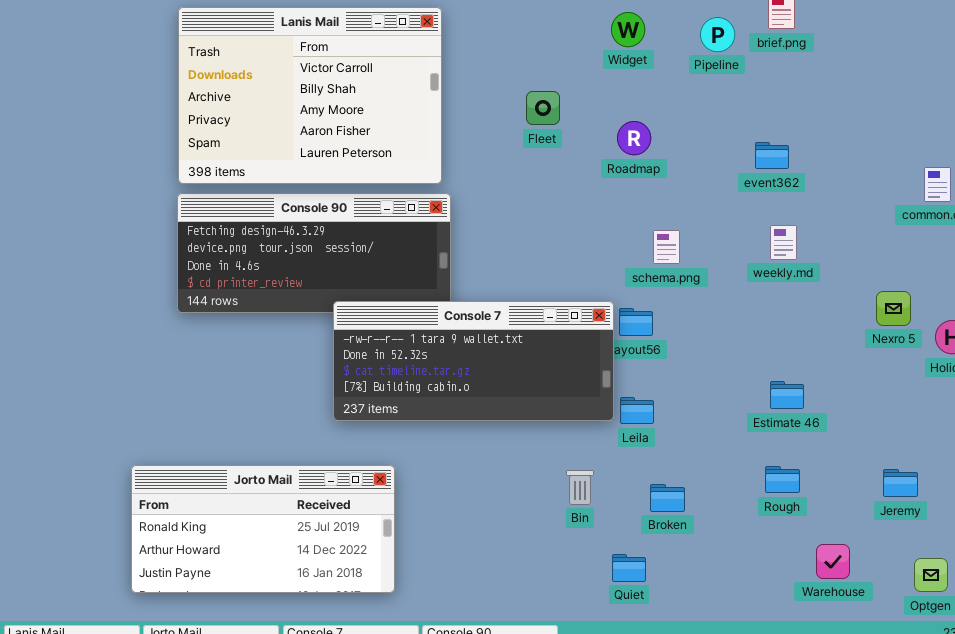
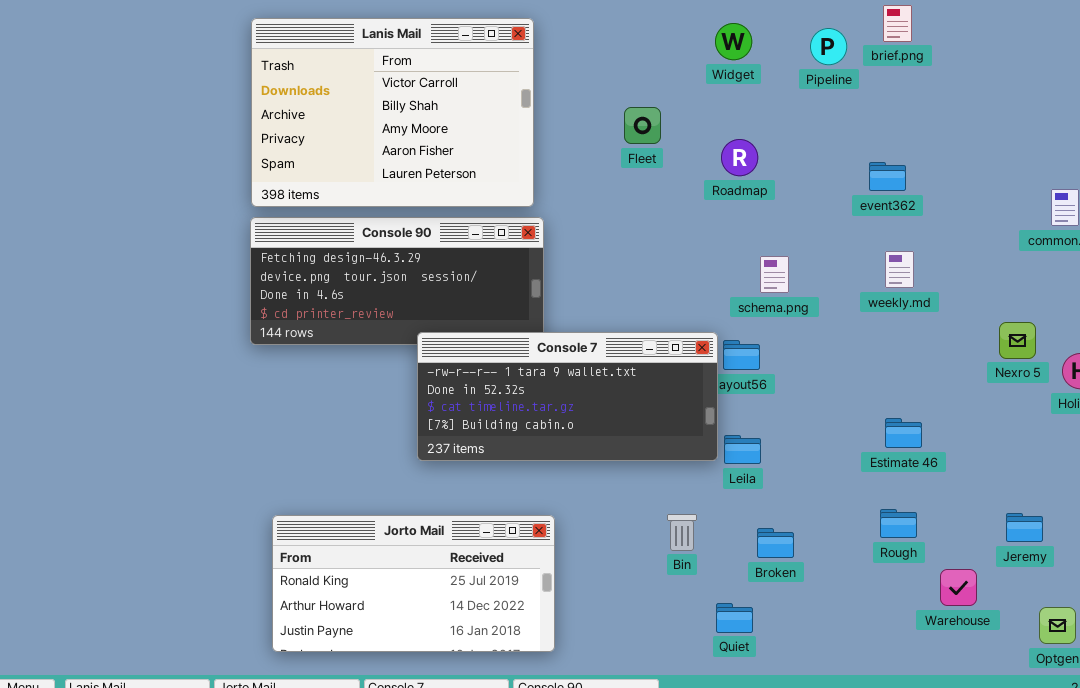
Jorto Mail: [131,465,395,593] -> [272,515,555,652], moved
Warehouse: [816,544,850,579] -> [940,569,977,606], moved

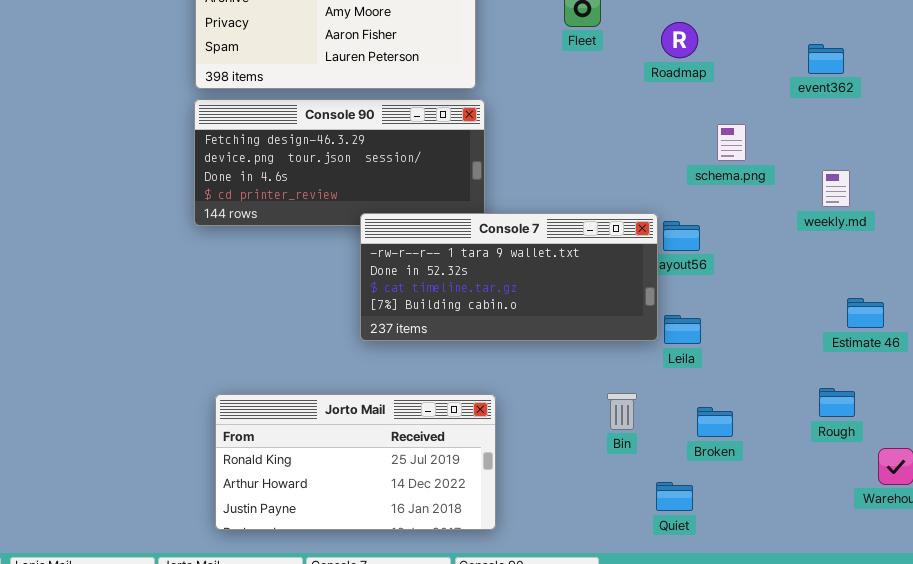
weekly.md: [885,251,914,288] -> [822,170,850,207], moved
schema.png: [760,256,789,293] -> [717,124,746,161], moved
Estimate 46: [885,418,922,448] -> [847,298,884,328], moved

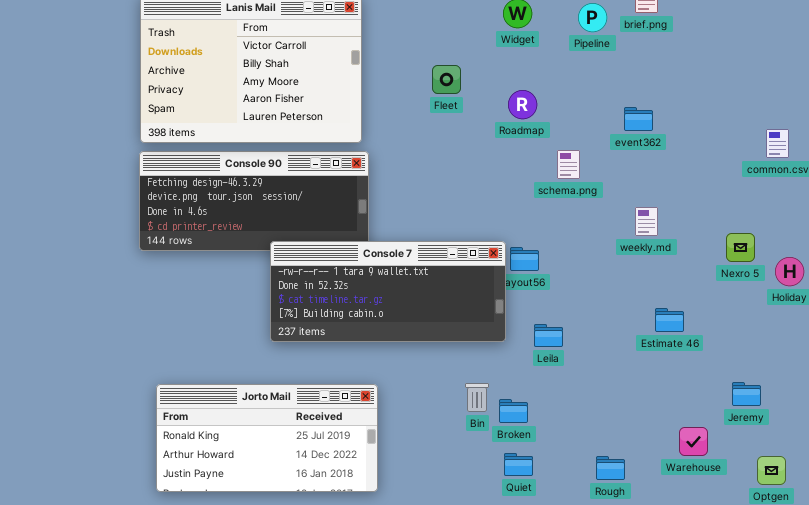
schema.png: [717,124,746,161] -> [557,150,580,179], moved
Leila: [664,315,701,344] -> [534,324,563,347], moved
Rough: [819,388,855,417] -> [596,456,625,480], moved
Broken: [697,407,733,437] -> [499,399,528,423], moved

